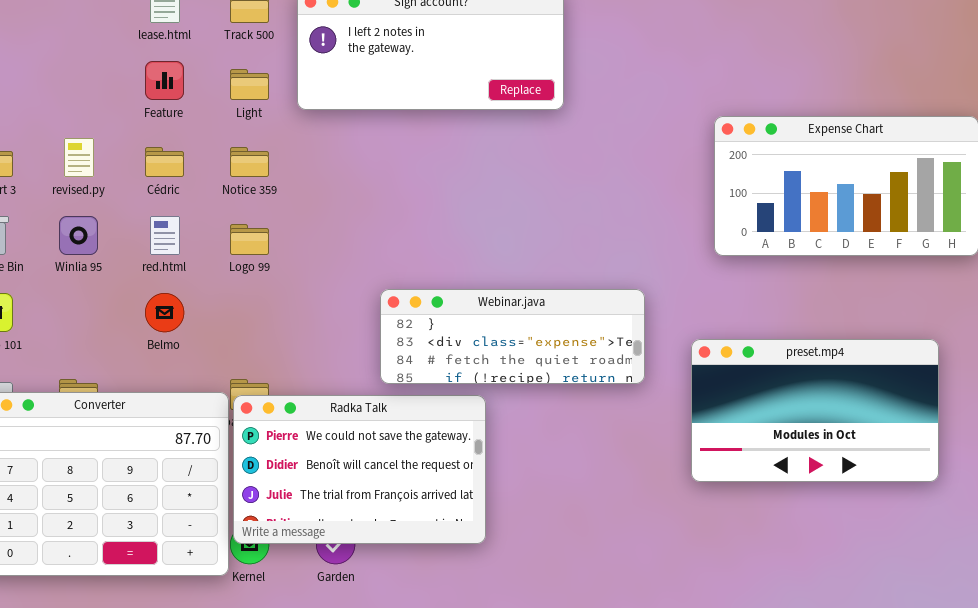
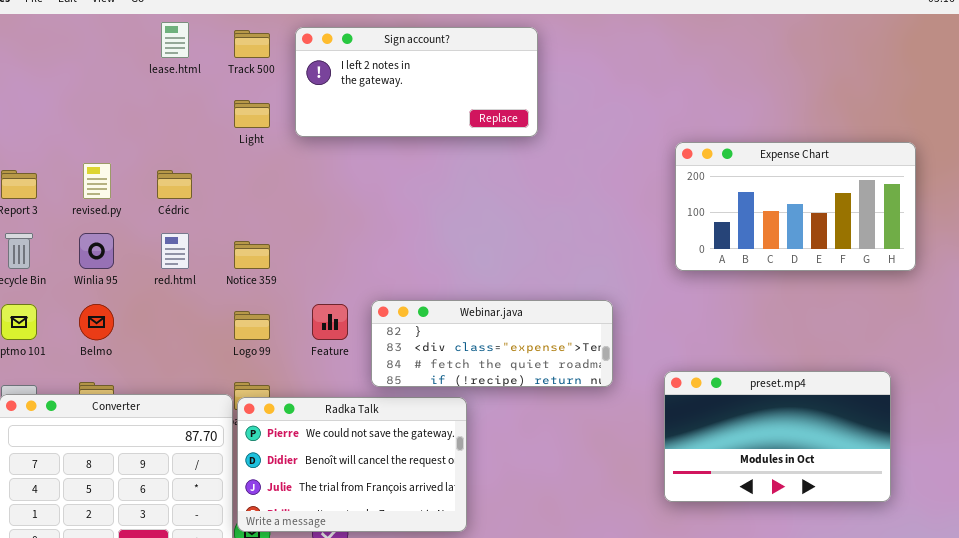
Feature: [145,61,184,100] -> [312,304,348,340], moved
Notice 359: [230,147,269,177] -> [234,241,270,269], moved
Logo 99: [230,224,269,255] -> [234,311,270,340], moved
Belmo: [145,293,184,332] -> [79,304,114,340], moved
preset.mp4: [691,339,939,482] -> [664,371,891,502], moved

